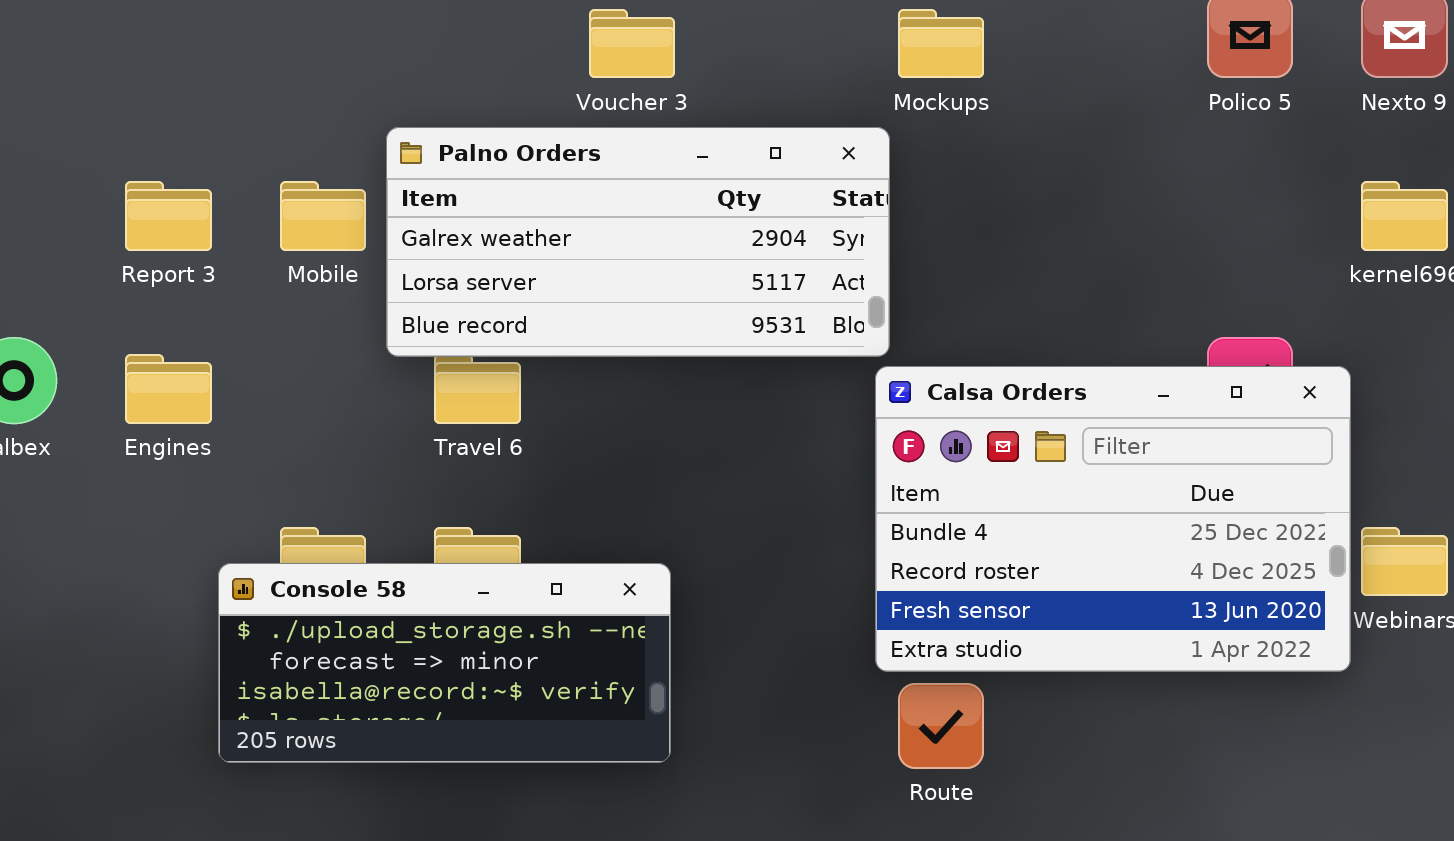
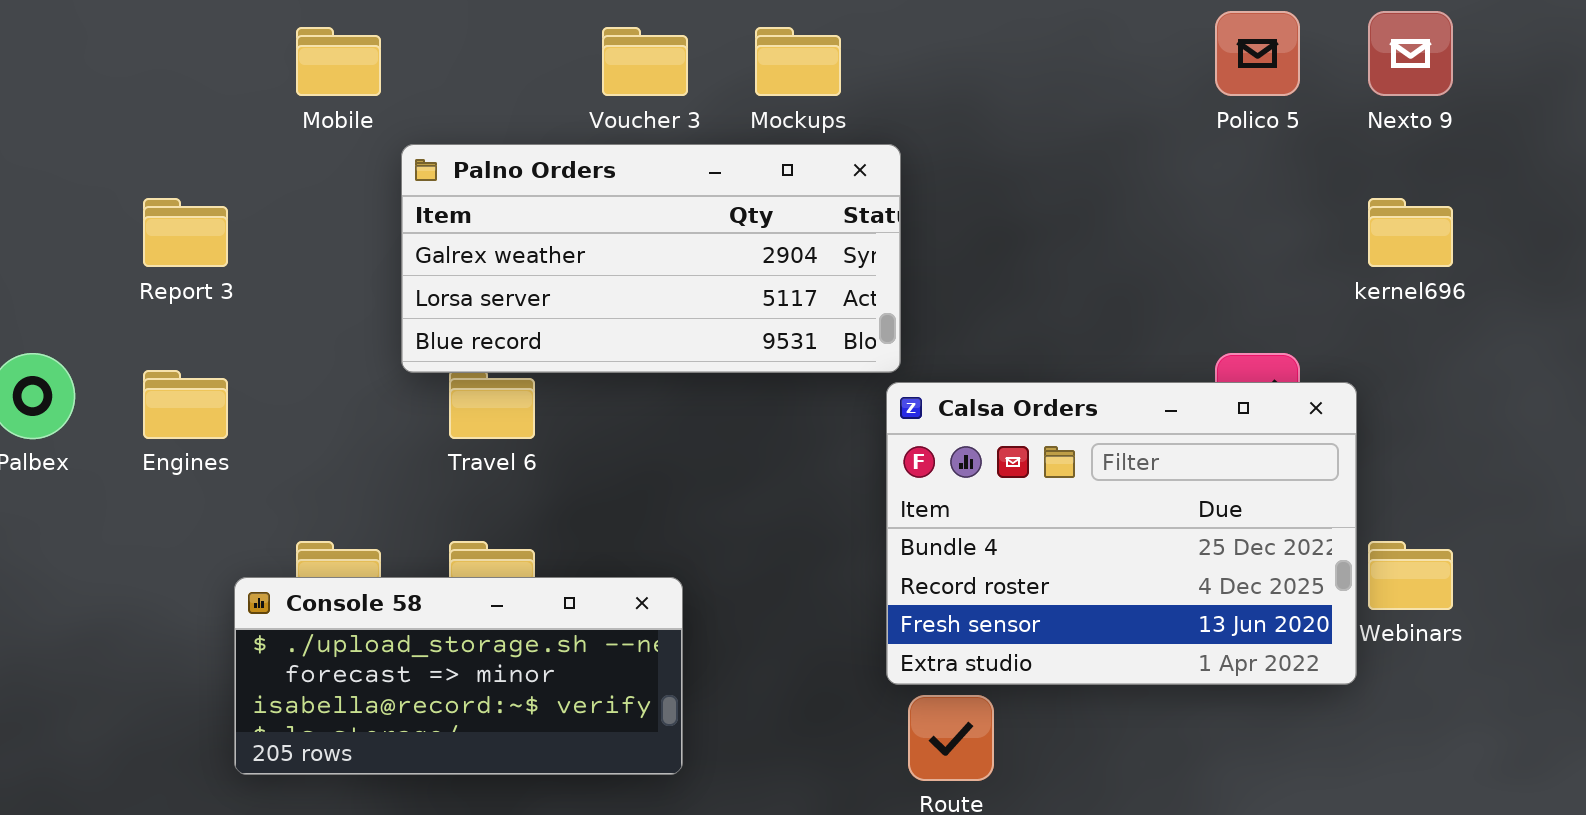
Mockups: [898,9,984,78] -> [755,27,841,96], moved
Mobile: [280,181,366,251] -> [296,27,381,96], moved

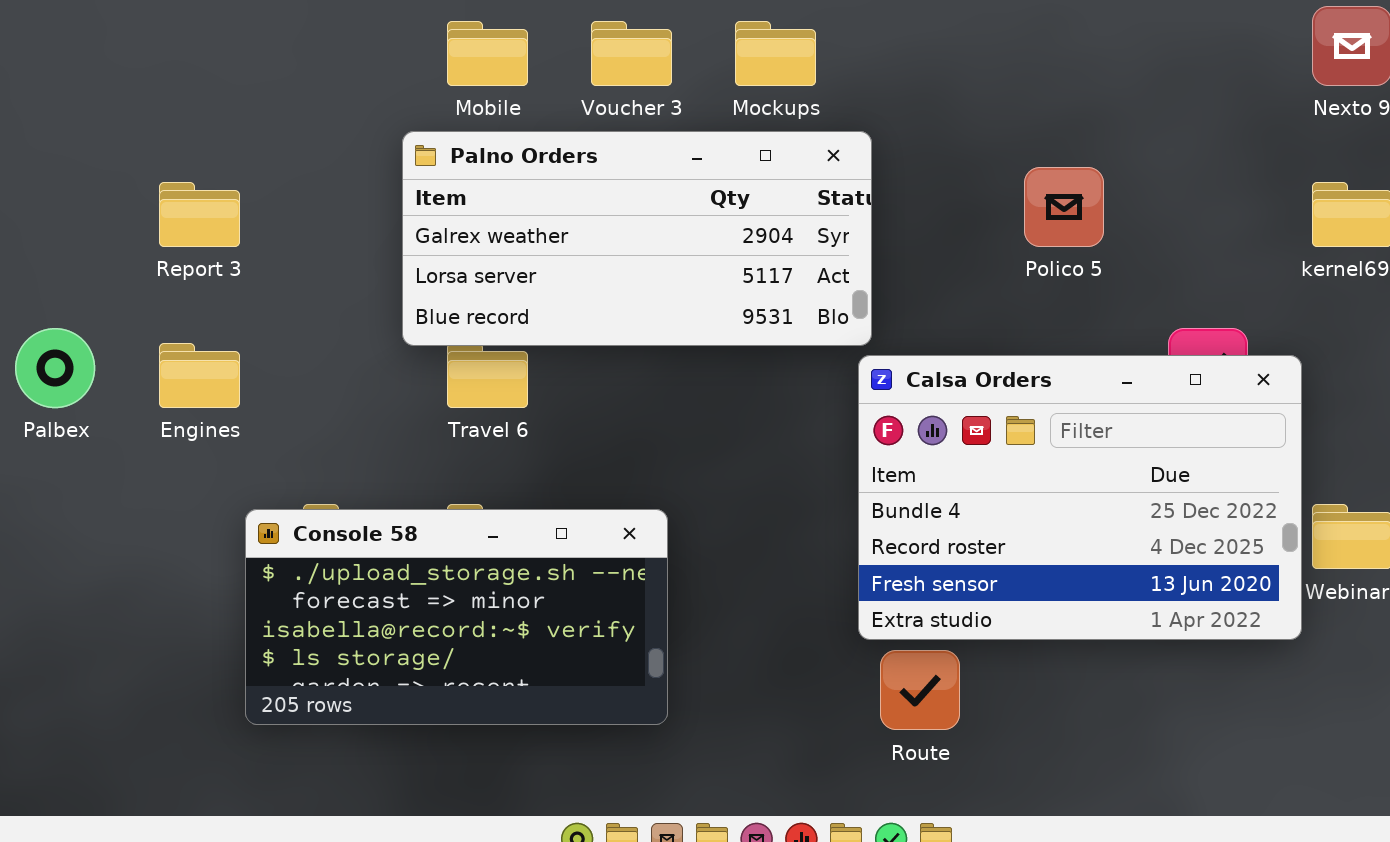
Polico 5: [1215,11,1300,96] -> [1024,167,1104,247], moved
Mobile: [296,27,381,96] -> [447,21,528,86], moved
Console 58: [234,577,683,775] -> [245,509,668,725], resized

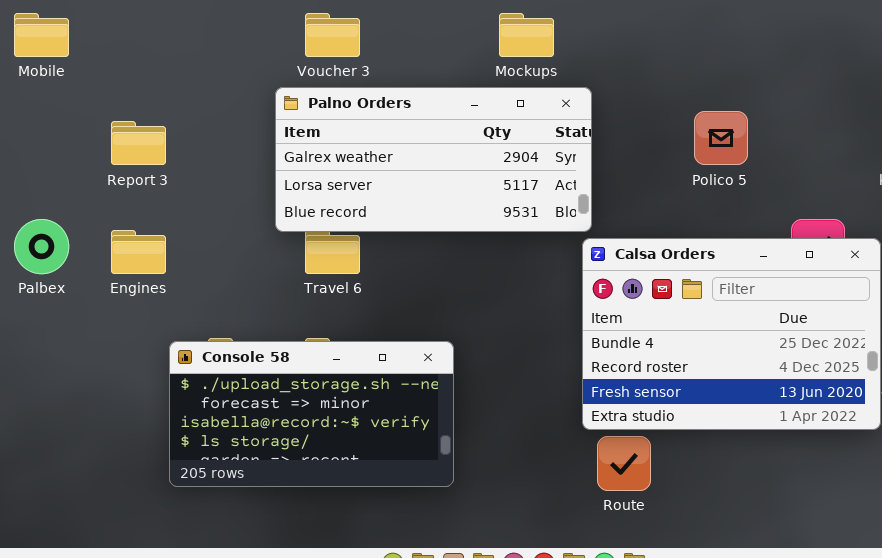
Mobile: [447,21,528,86] -> [14,13,69,57], moved
Voucher 3: [591,21,672,86] -> [305,13,360,57], moved

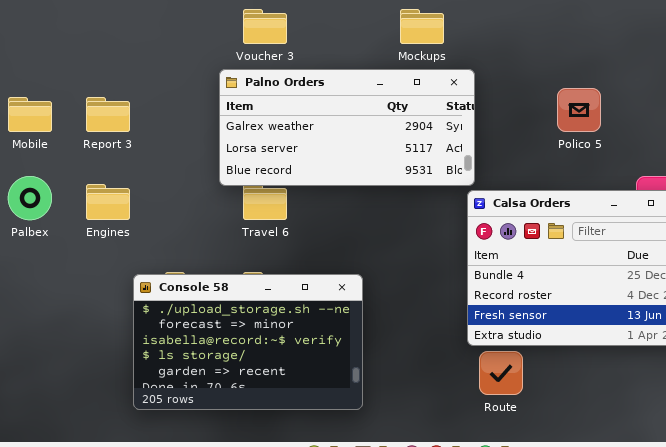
Mobile: [14,13,69,57] -> [8,97,52,132], moved
Console 58: [169,341,454,487] -> [133,274,363,410], resized

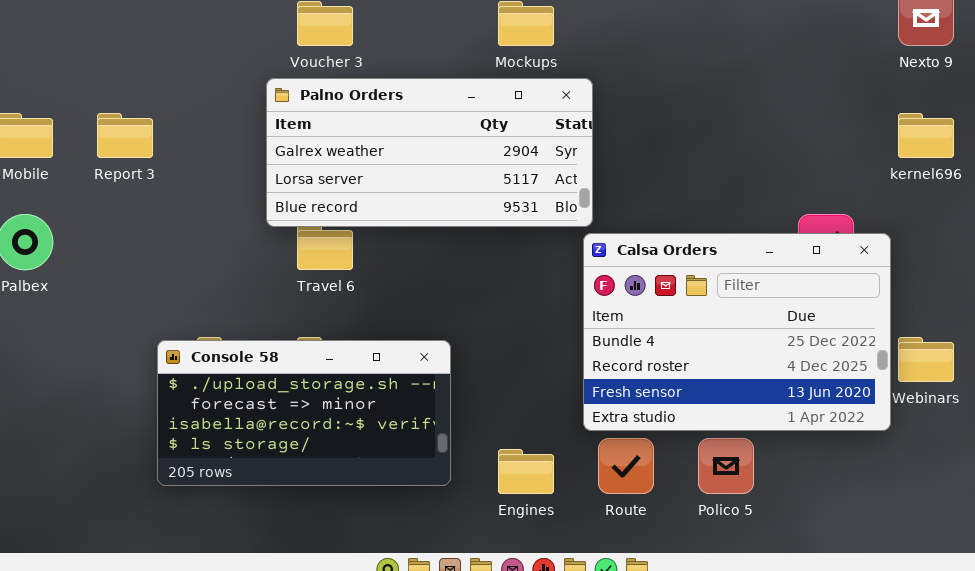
Polico 5: [557,88,601,132] -> [698,438,754,494], moved
Engines: [86,184,130,220] -> [498,449,554,494], moved
Console 58: [133,274,363,410] -> [157,340,451,486], resized

